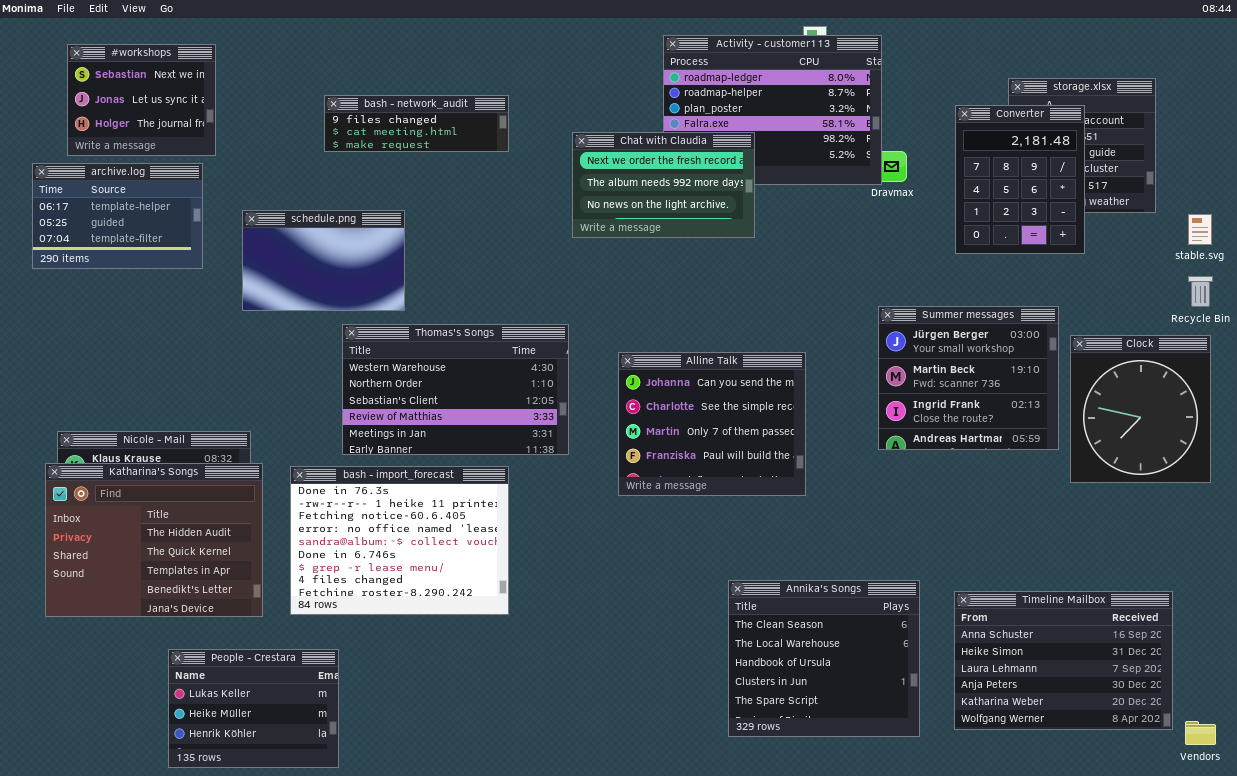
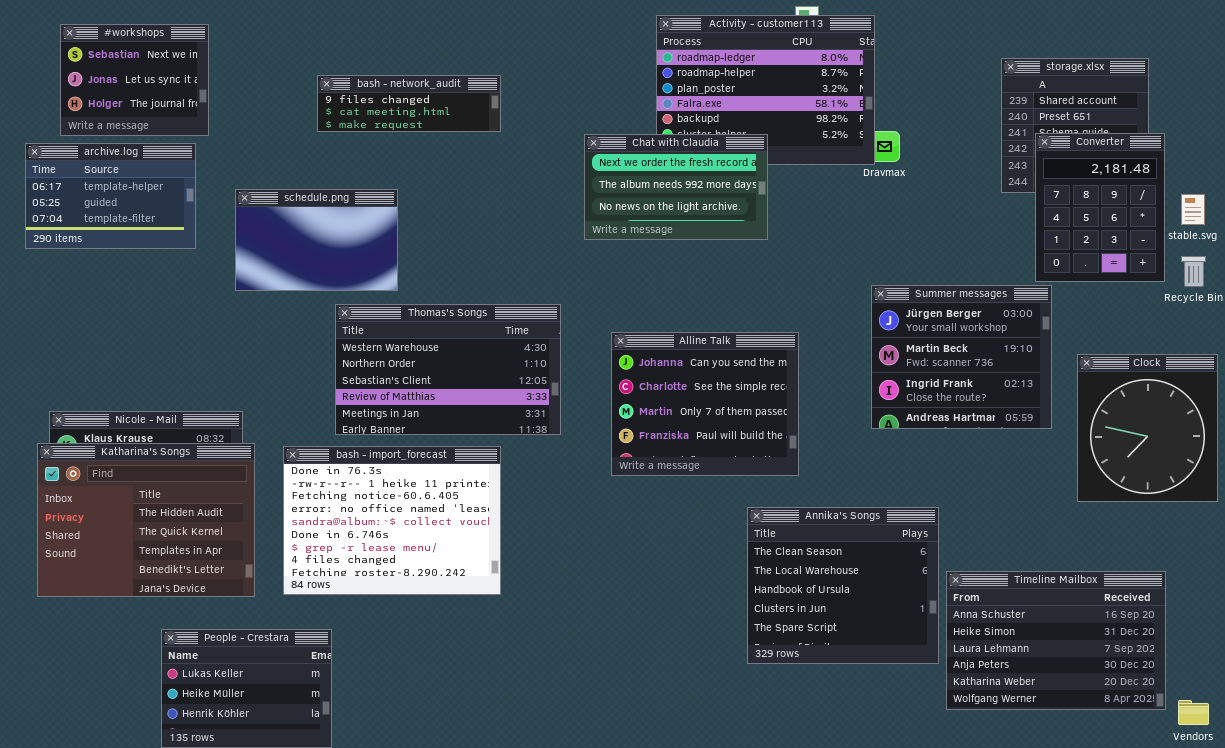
Converter: [955,105,1085,254] -> [1035,133,1165,282], moved
Chat with Claudia: [572,132,755,238] -> [584,134,768,240], moved
Clock: [1070,335,1211,483] -> [1077,354,1218,502], moved
Annika's Songs: [728,580,920,737] -> [747,507,939,664], moved

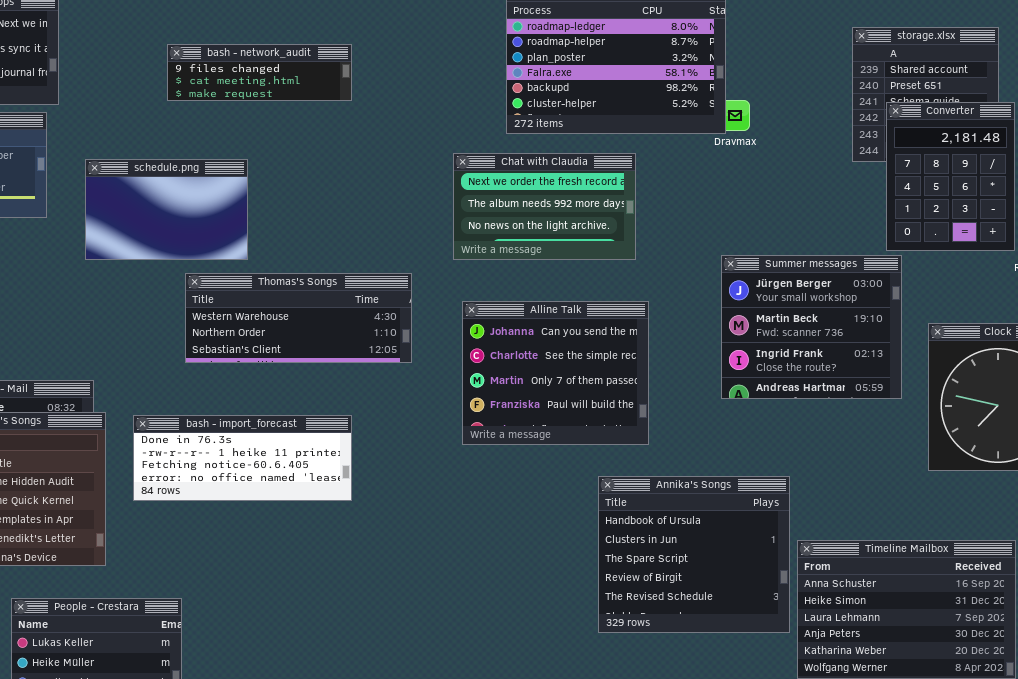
Chat with Claudia: [584,134,768,240] -> [453,153,636,260], moved
Thomas's Songs: [335,304,561,435] -> [185,273,412,363], resized
bash - import_forecast: [283,446,501,595] -> [133,415,352,501], resized
Annika's Songs: [747,507,939,664] -> [598,476,790,633], scrolled down 2 rows

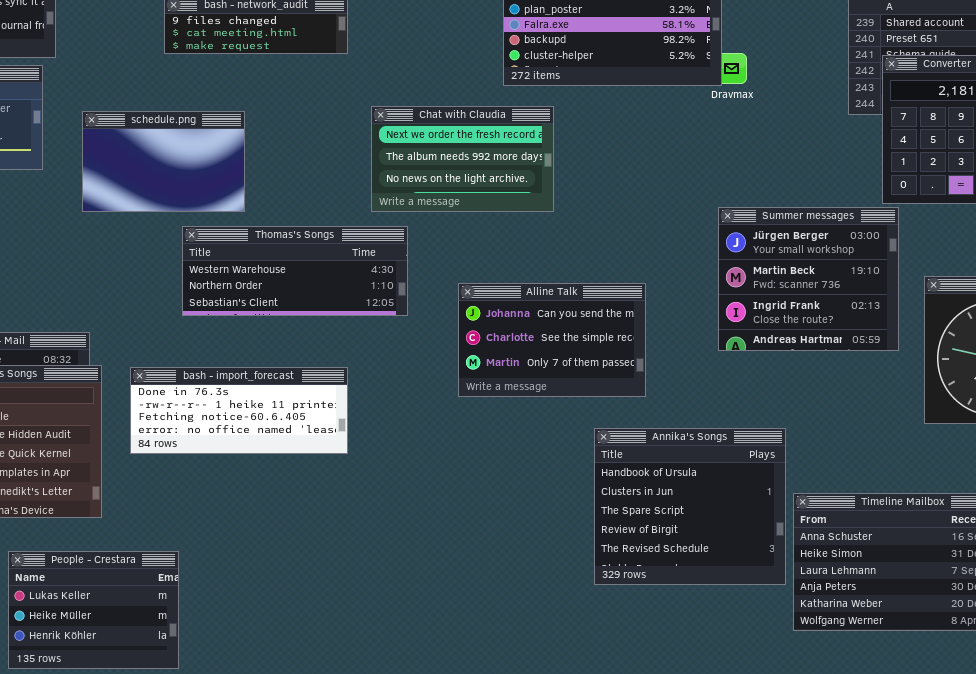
Chat with Claudia: [453,153,636,260] -> [371,106,554,212], moved
Alline Talk: [462,301,649,445] -> [458,283,646,397], resized

